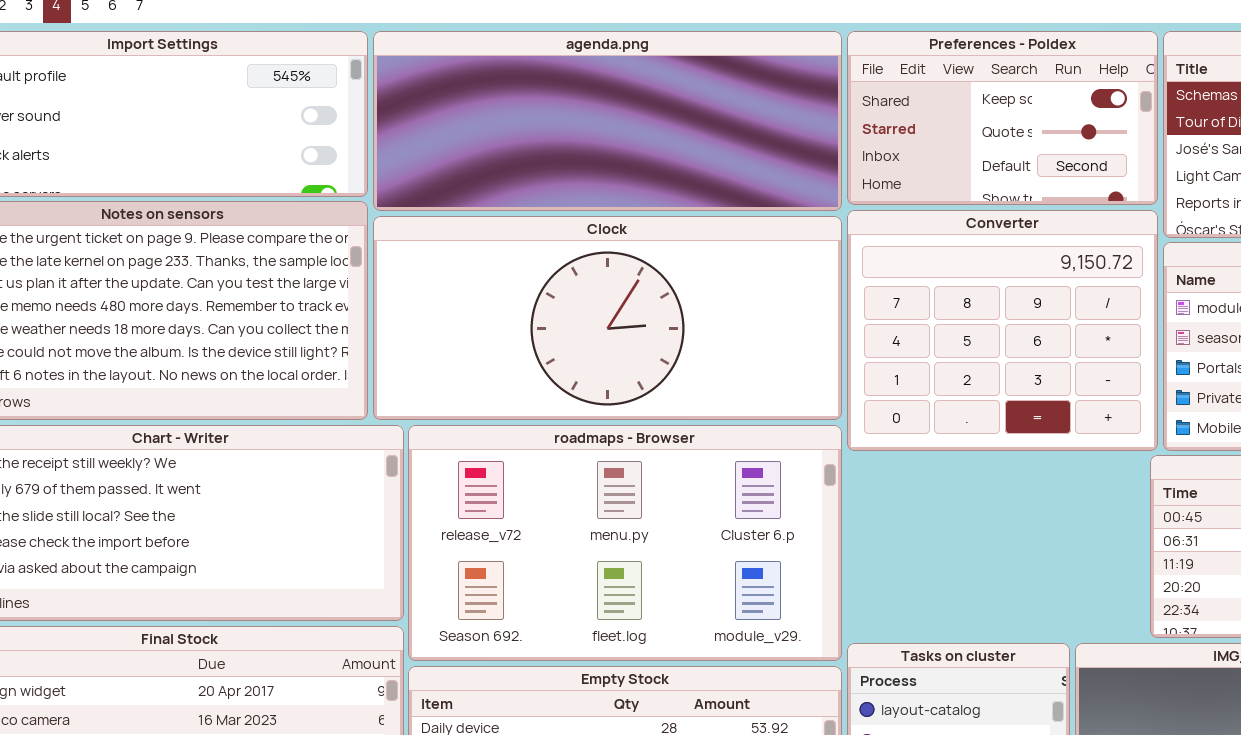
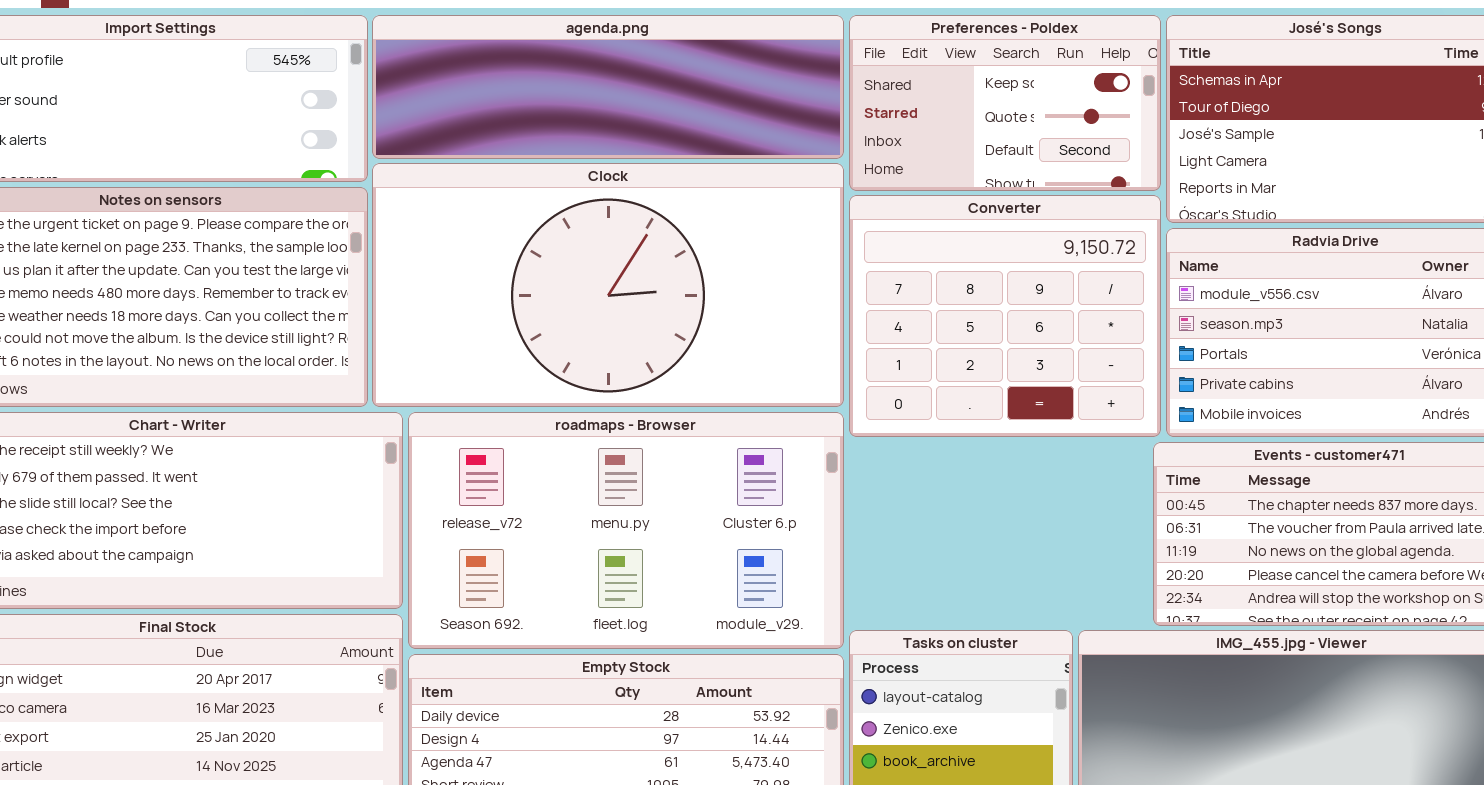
agenda.png: [373,31,842,211] -> [372,15,844,159], resized
Clock: [373,216,842,420] -> [372,163,844,407], resized

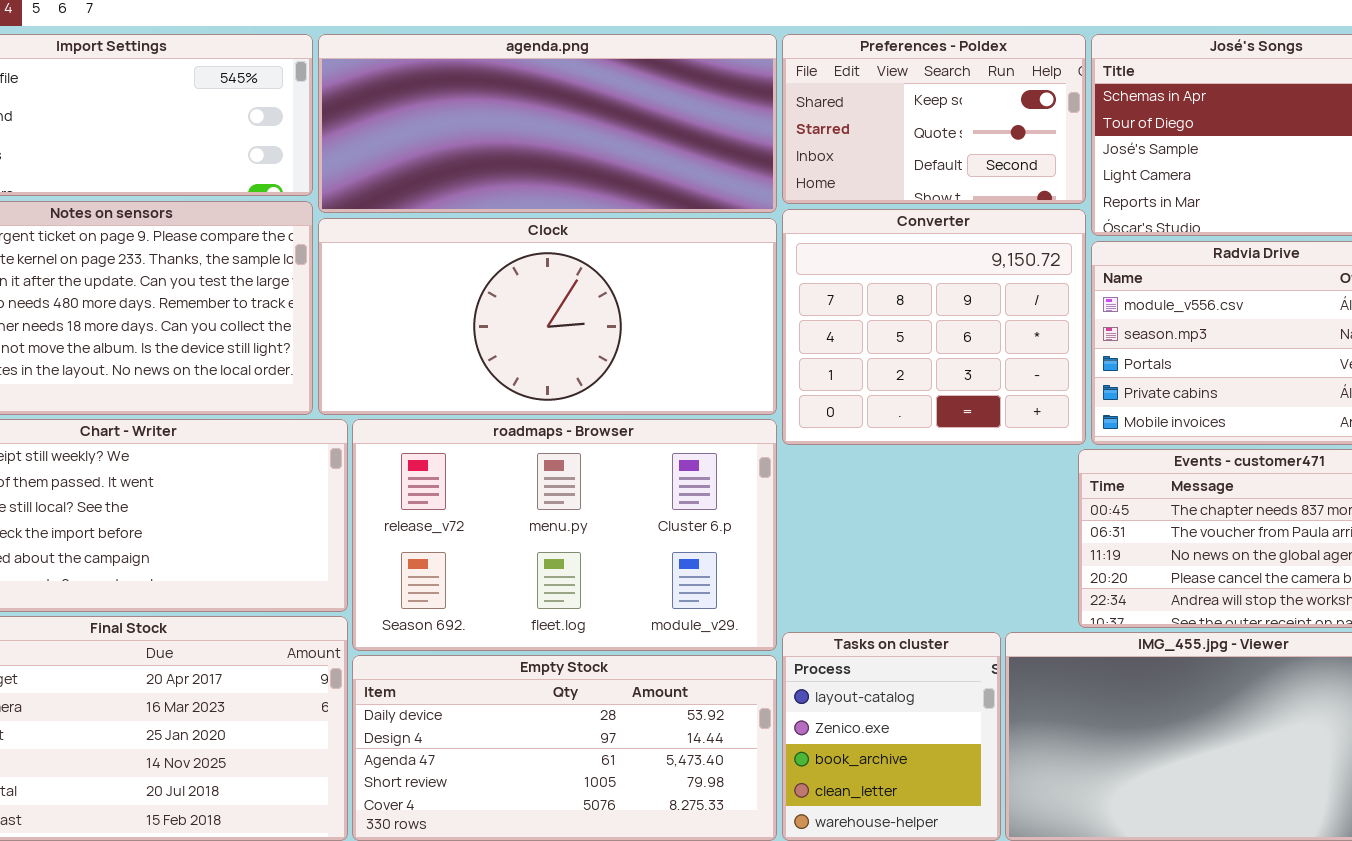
agenda.png: [372,15,844,159] -> [318,34,777,213], resized
Clock: [372,163,844,407] -> [318,218,777,415], resized

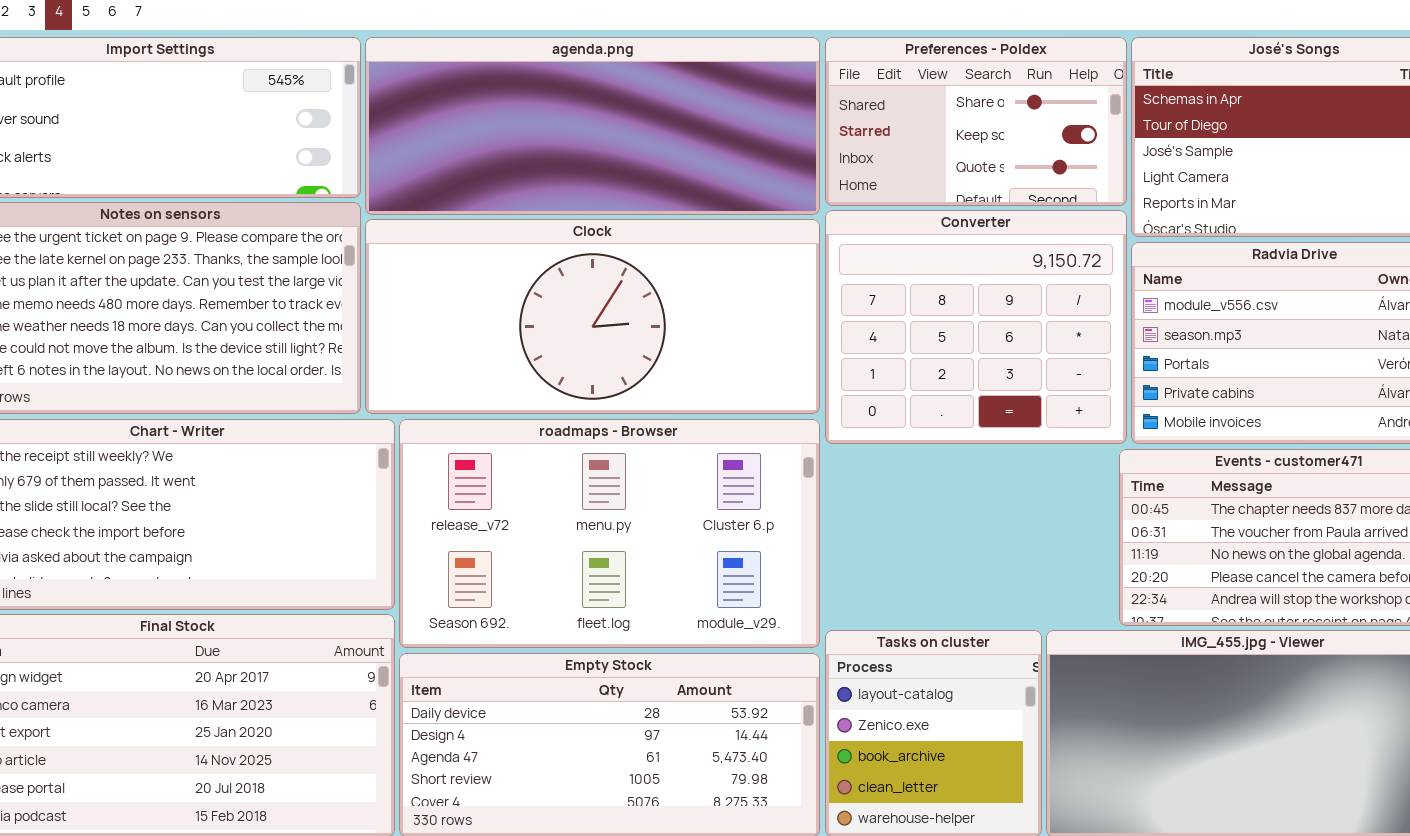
Preferences - Poldex: [782,34,1086,204] -> [825,37,1127,206], scrolled up 1 row

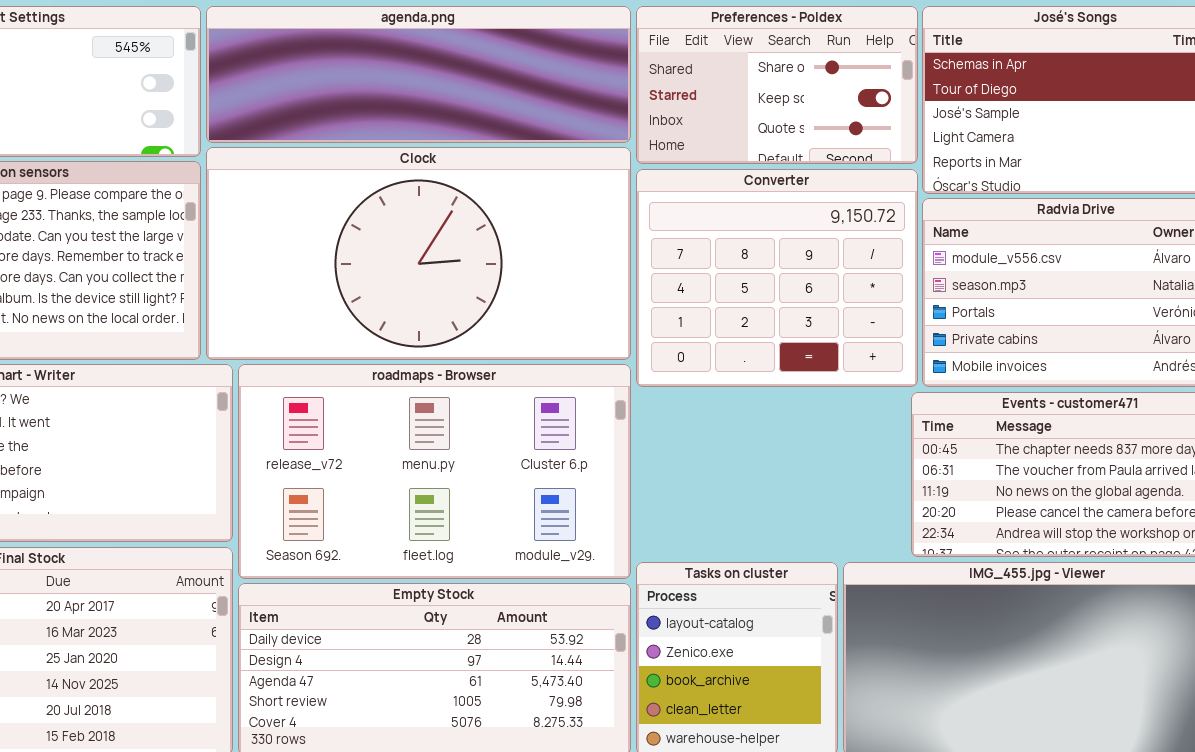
agenda.png: [365,37,820,215] -> [206,6,631,143], resized
Clock: [365,219,820,414] -> [206,147,631,360], resized

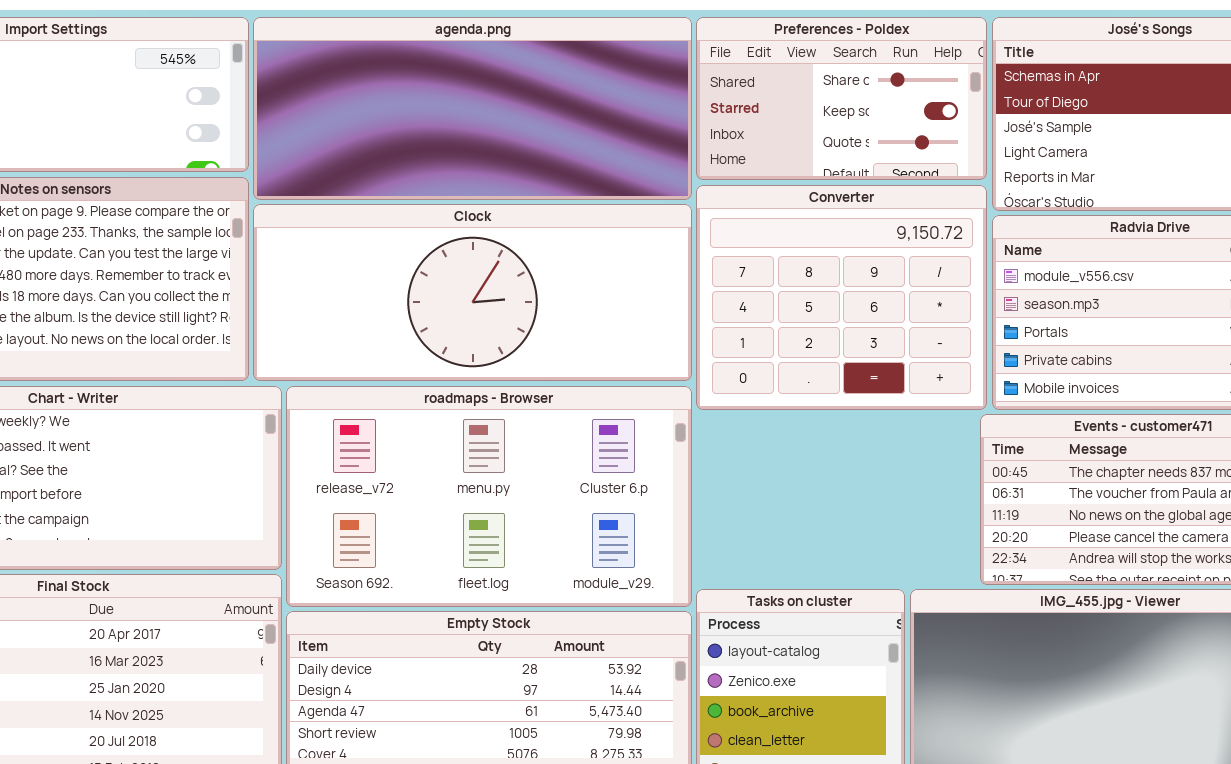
agenda.png: [206,6,631,143] -> [253,17,692,200], resized
Clock: [206,147,631,360] -> [253,204,692,381], resized

